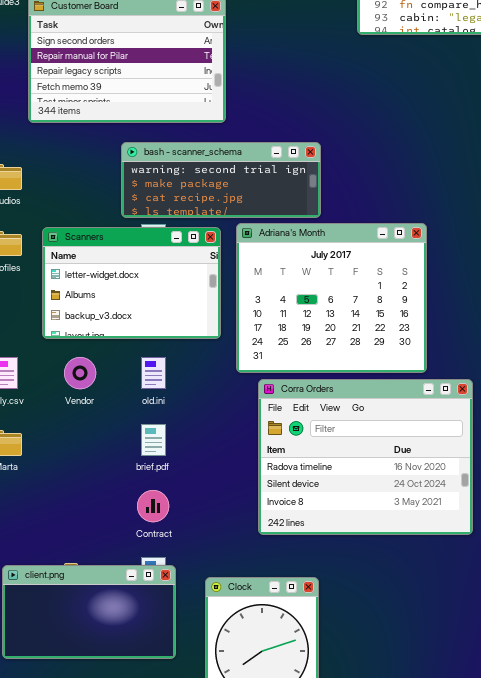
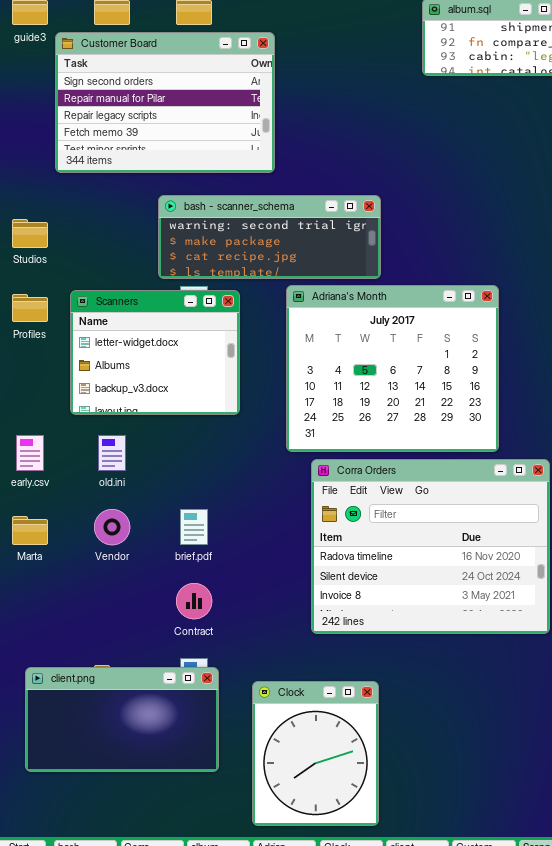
Scanners: [42,227,221,339] -> [70,290,240,415], resized
Vendor: [64,357,96,389] -> [94,509,130,545], moved
old.ini: [141,357,166,389] -> [98,435,126,471], moved

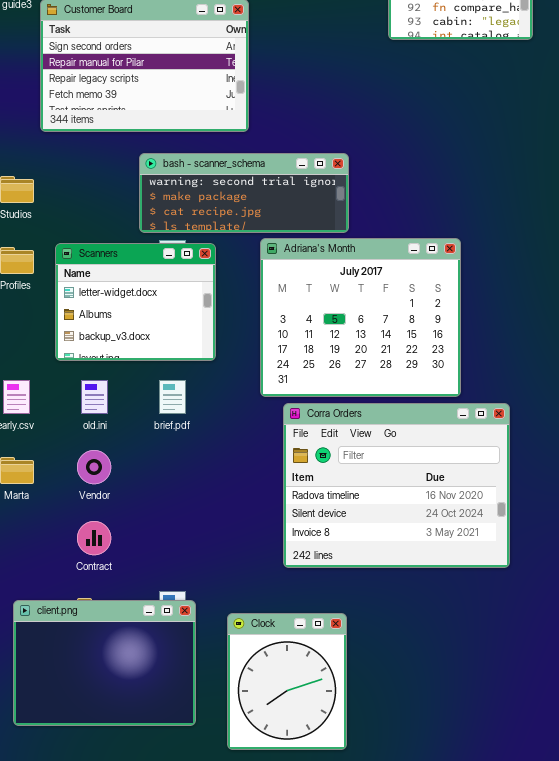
brief.pdf: [180,509,208,545] -> [159,380,186,414], moved
Contract: [176,583,212,619] -> [77,521,111,555], moved
client.png: [25,667,219,772] -> [13,600,196,726], resized

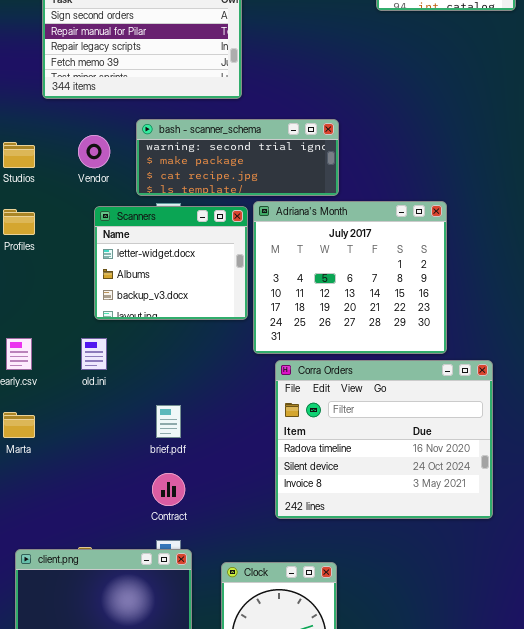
Scanners: [55,243,216,361] -> [94,206,248,320], moved
brief.pdf: [159,380,186,414] -> [156,405,181,438], moved
Vendor: [77,450,111,484] -> [78,135,110,168], moved
Contract: [77,521,111,555] -> [152,473,185,506], moved

